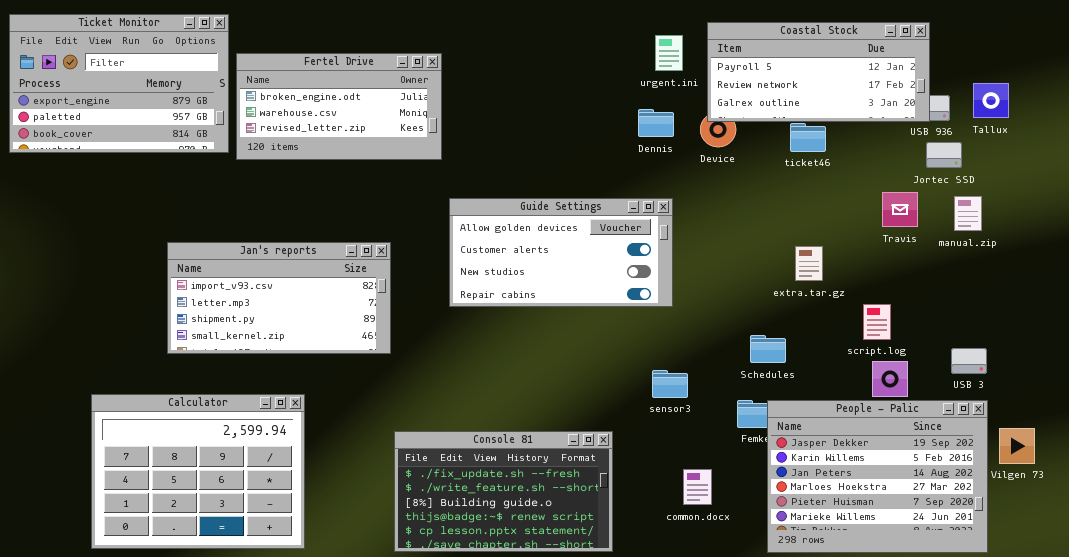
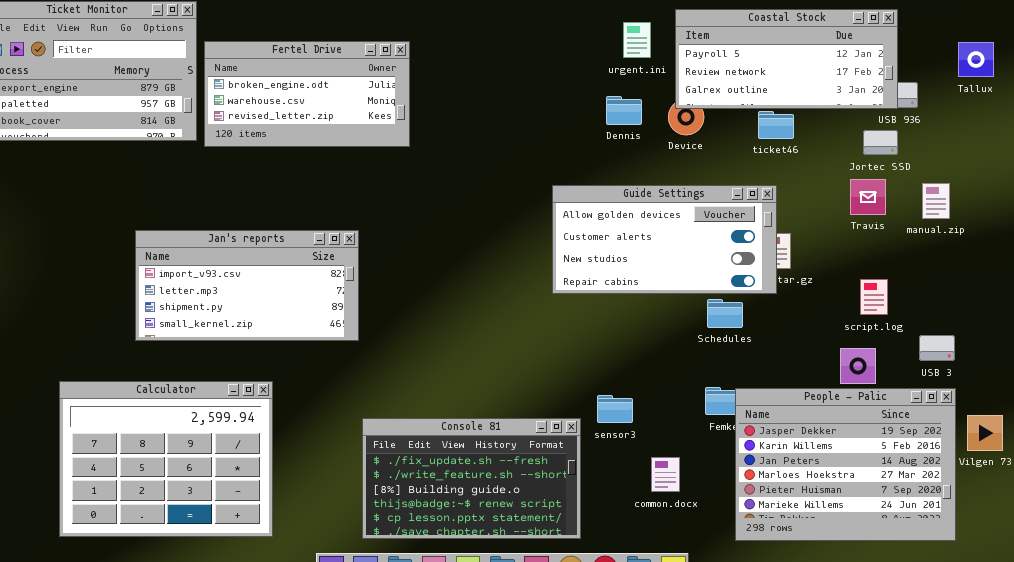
Tallux: [973,83,1009,118] -> [958,42,994,77], moved
Jortec SSD: [926,142,962,168] -> [863,130,898,155], moved
Guide Settings: [449,198,673,307] -> [552,185,777,294], moved
script.log: [863,304,891,340] -> [860,279,888,315], moved
Schedules: [750,335,786,363] -> [707,299,743,328], moved
sensor3: [652,370,688,398] -> [597,395,633,423], moved

